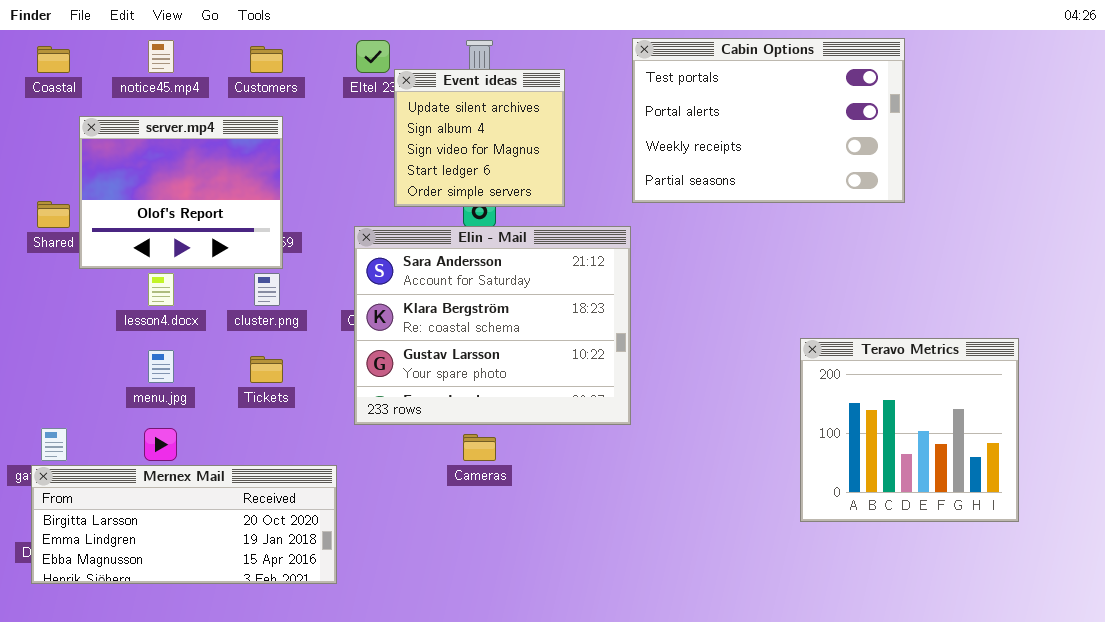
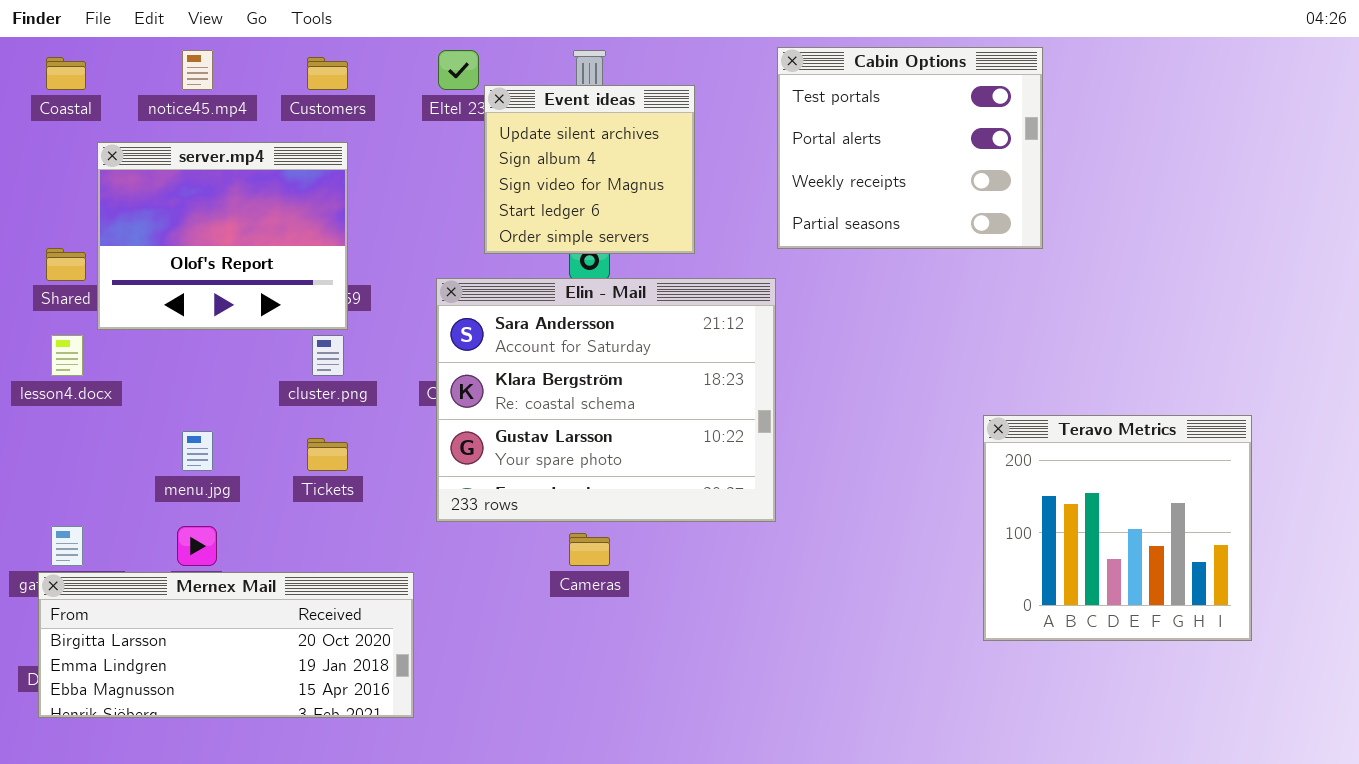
Cabin Options: [632,38,905,203] -> [777,47,1043,249], resized
lesson4.docx: [148,273,174,306] -> [51,335,83,376], moved

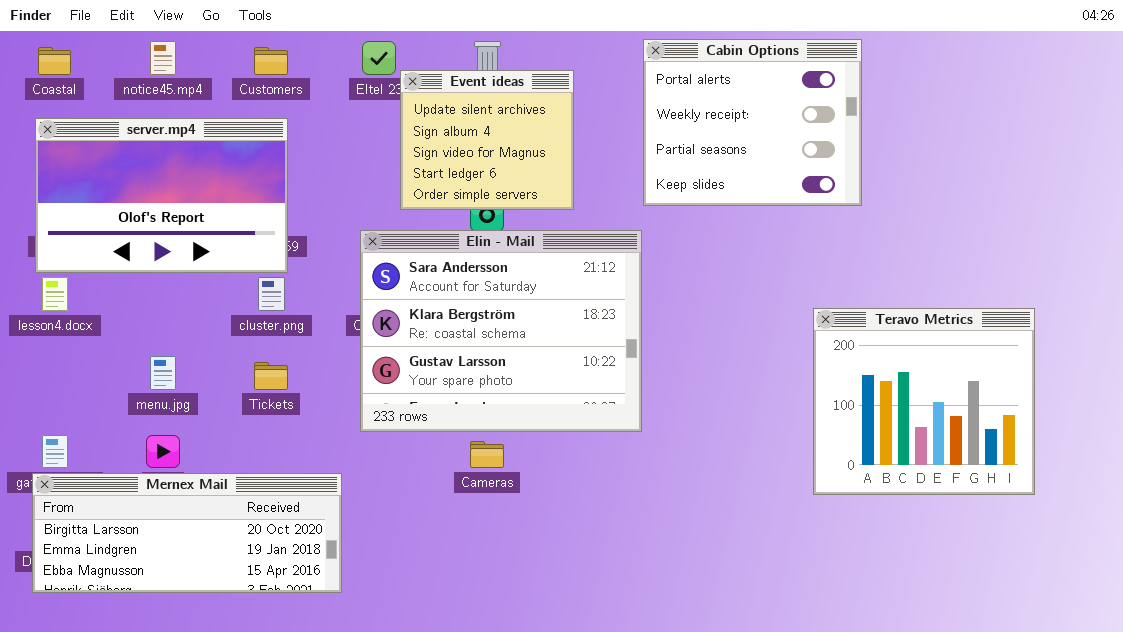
Cabin Options: [777,47,1043,249] -> [643,39,862,206], scrolled down 1 row
server.mp4: [97,142,348,330] -> [35,118,288,273], resized
Teravo Metrics: [983,415,1252,641] -> [813,308,1035,495], moved

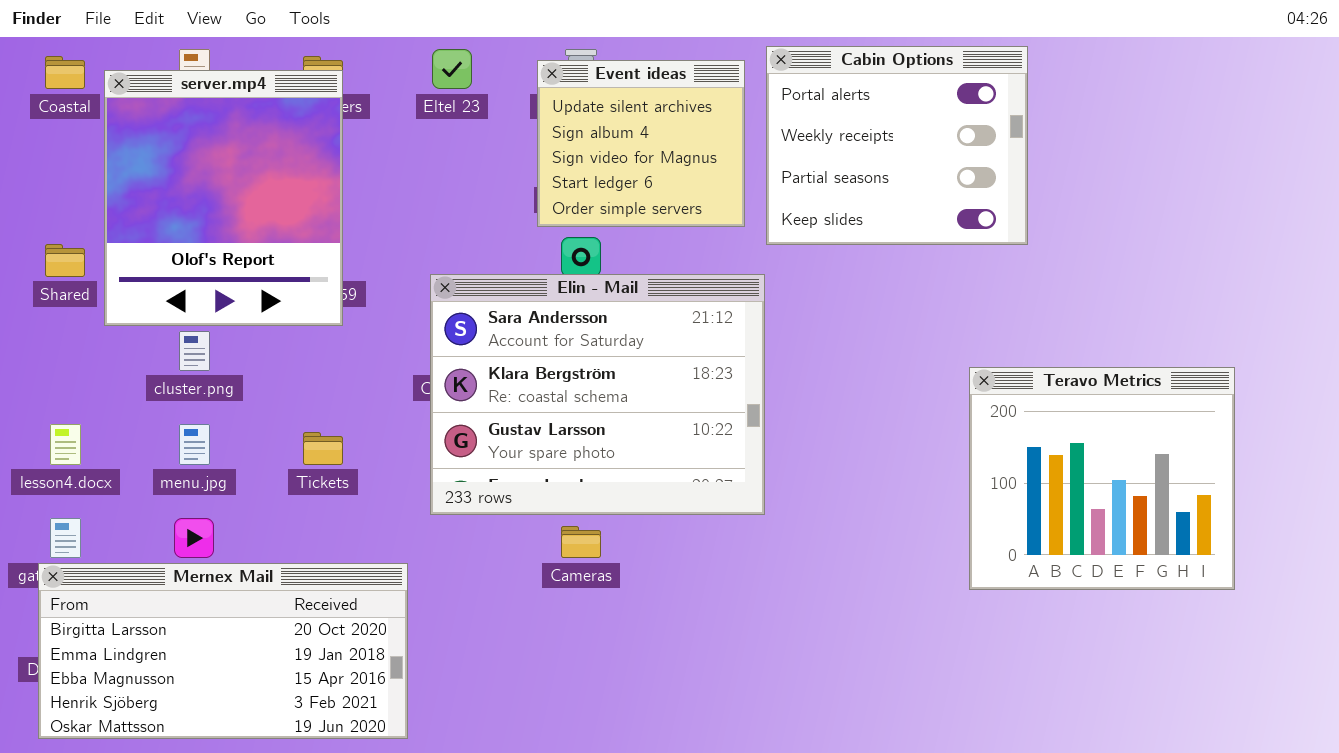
Event ideas: [400,70,574,210] -> [537,60,745,227], moved
server.mp4: [35,118,288,273] -> [104,70,343,326], resized
lesson4.docx: [42,277,68,311] -> [50,424,81,465], moved
cluster.png: [258,277,285,311] -> [179,331,210,371], moved
Mernex Mail: [32,473,342,593] -> [38,563,408,739], resized

